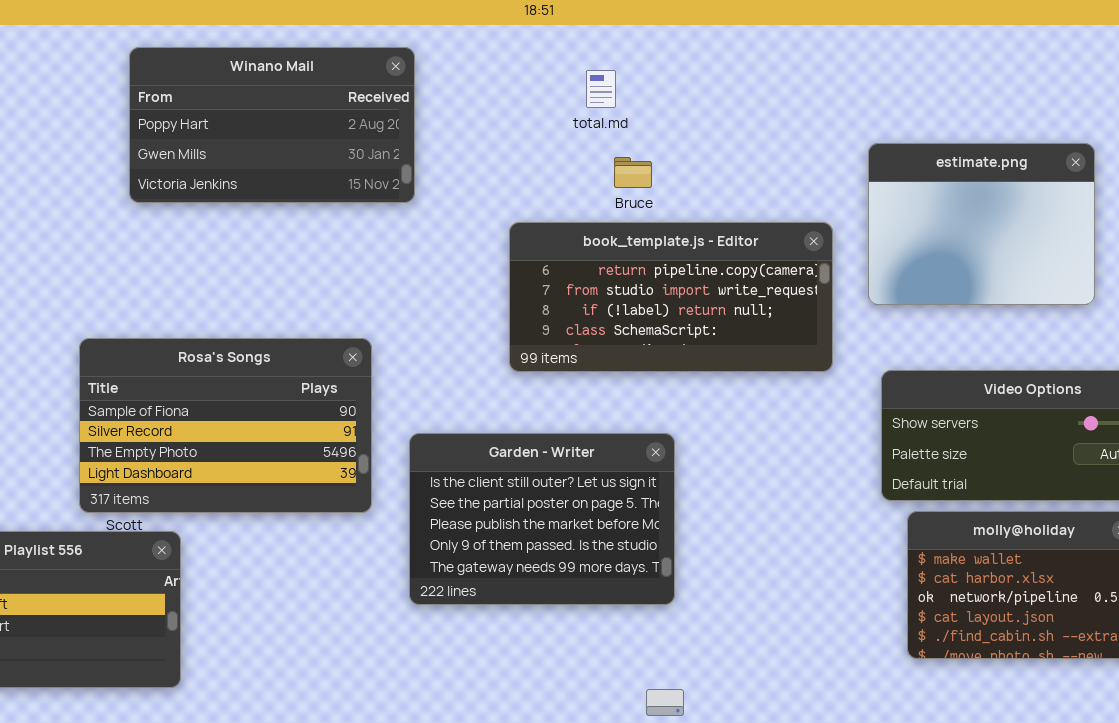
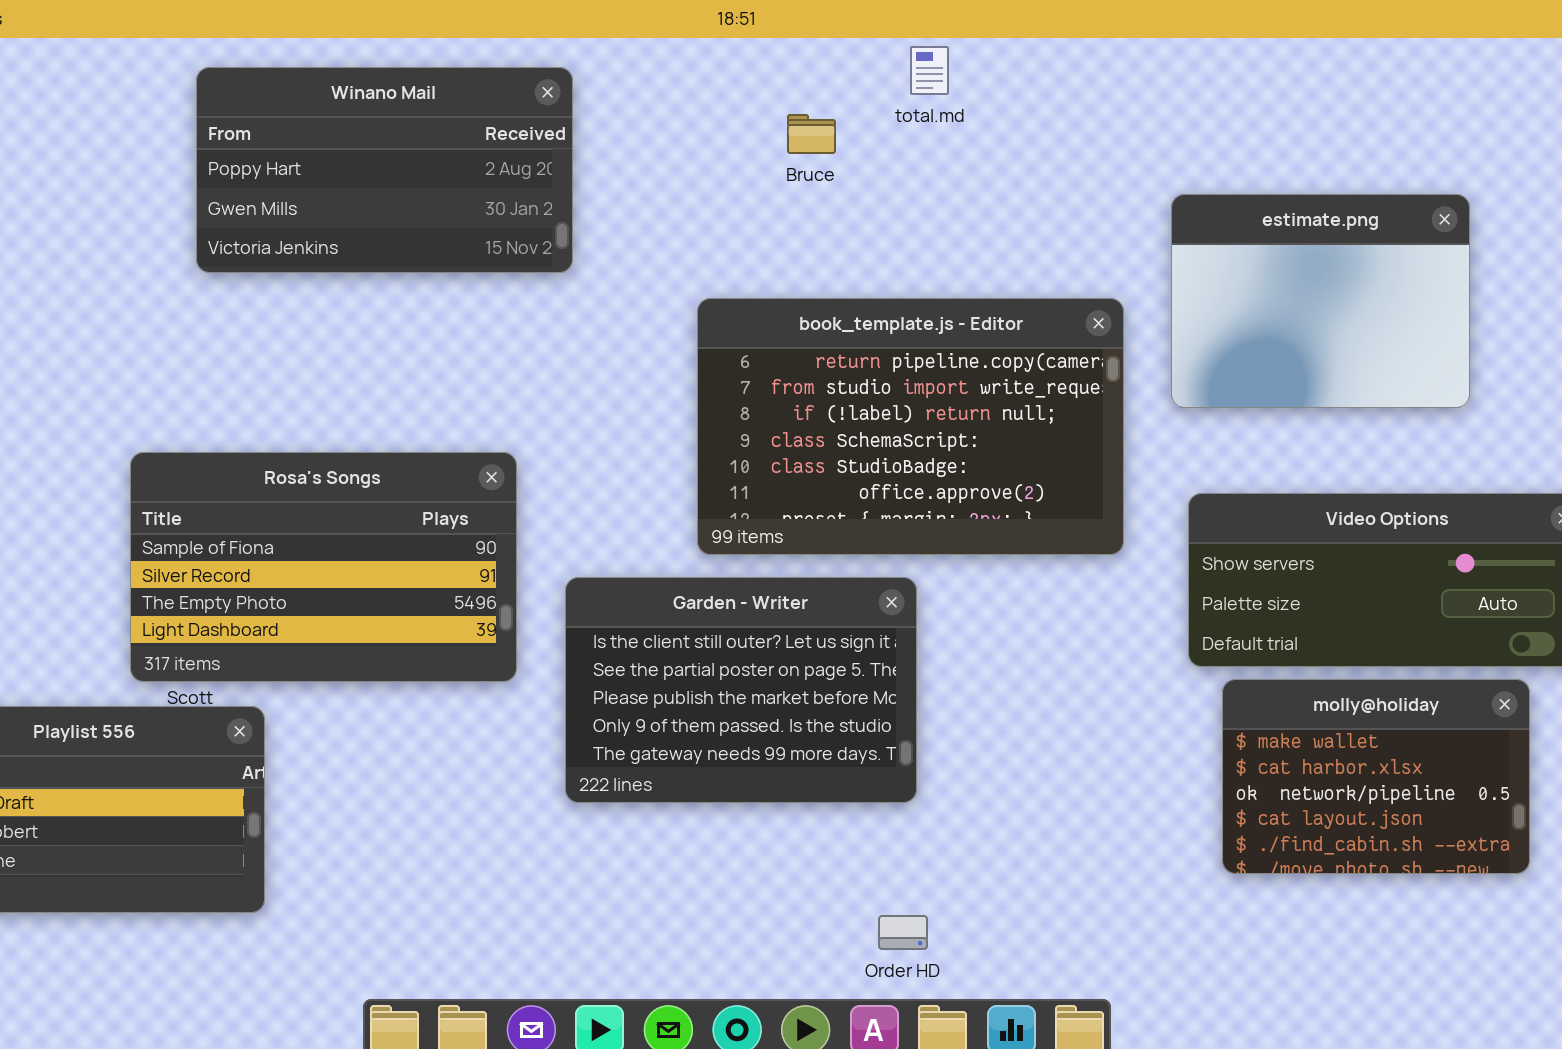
total.md: [586,70,616,108] -> [910,46,949,95], moved
Bruce: [614,157,652,188] -> [787,114,836,154], moved
book_template.js - Editor: [509,222,833,372] -> [697,298,1124,555], resized

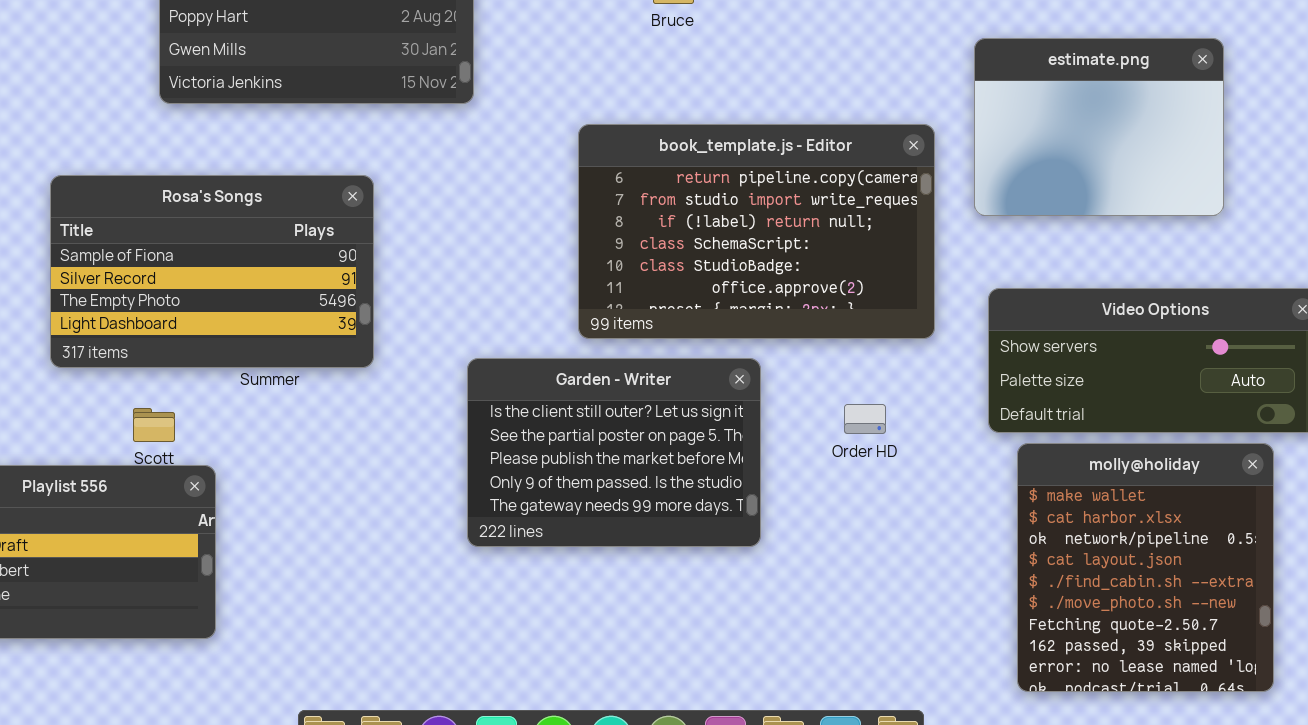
Rosa's Songs: [130,452,517,682] -> [50,175,374,368], moved
molly@holiday: [1222,679,1530,874] -> [1017,443,1274,692], resized
Order HD: [878,915,928,950] -> [844,404,886,434], moved

